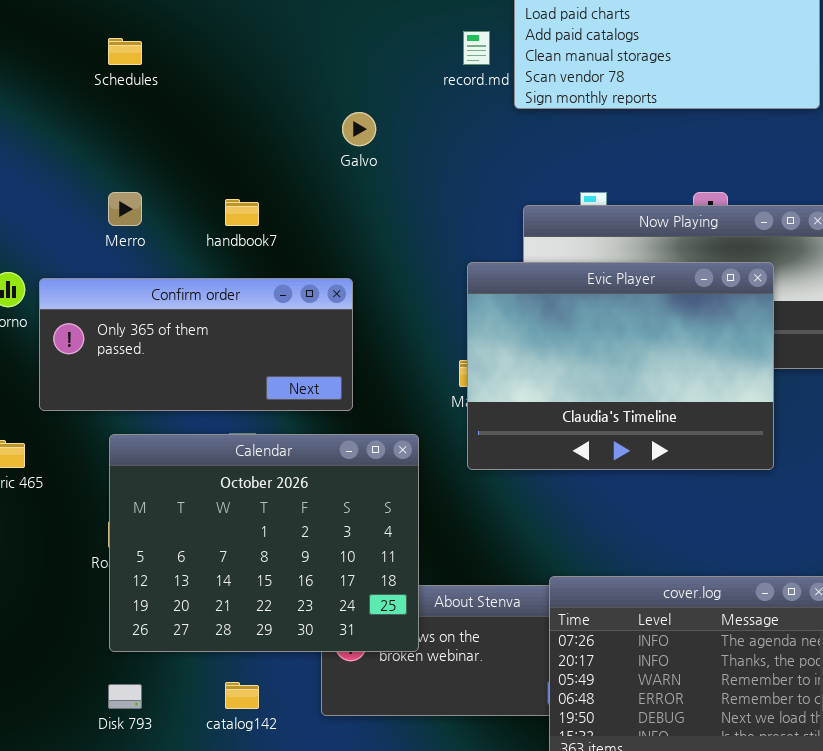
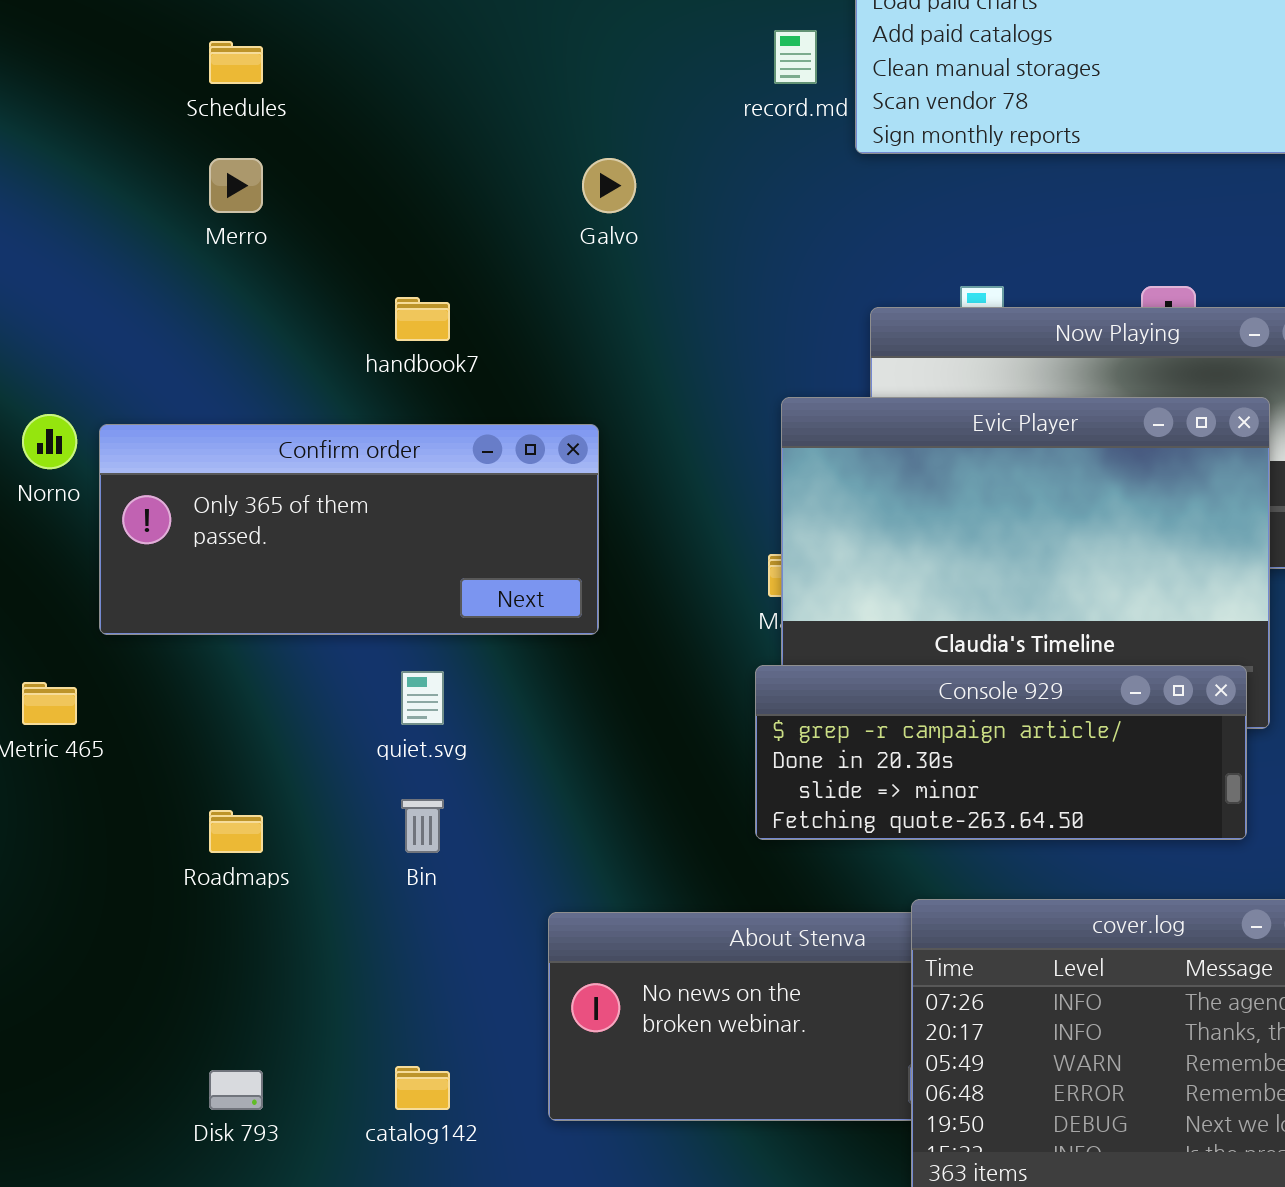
Merro: [108,192,142,226] -> [209,158,263,213], moved
Console 929: none -> [755,665,1247,840], opened
Calendar: [109,434,419,652] -> none, closed

